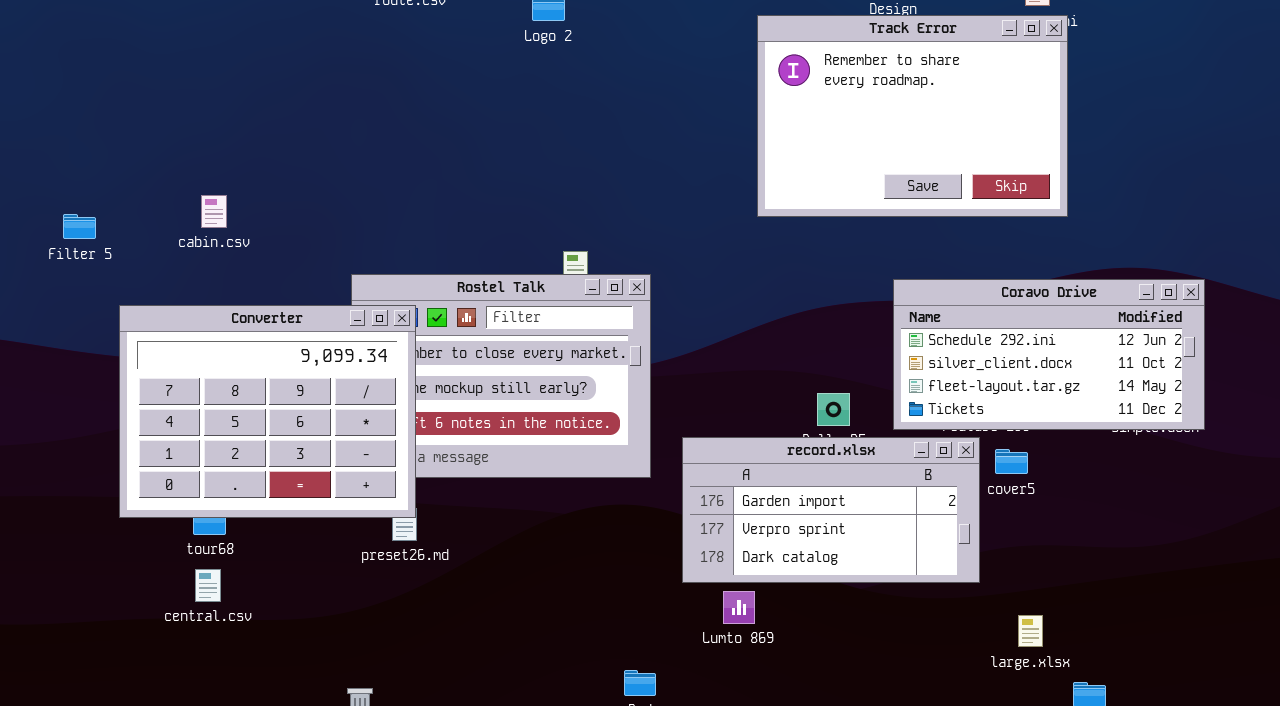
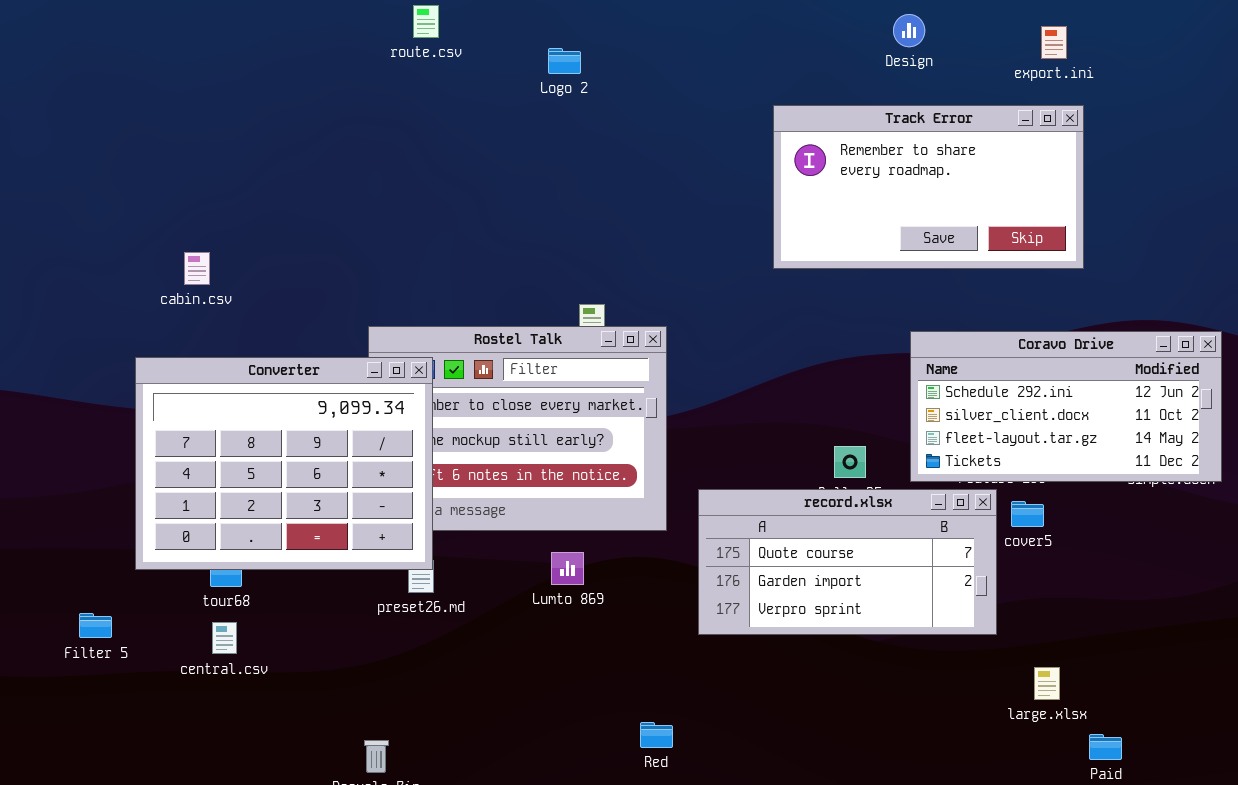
Track Error: [757,15,1068,217] -> [773,105,1084,269], resized
cabin.csv: [201,195,227,228] -> [184,252,210,285], moved
Filter 5: [63,214,96,239] -> [79,613,112,638], moved
record.xlsx: [682,437,980,583] -> [698,489,997,635], scrolled up 1 row
Lumto 869: [723,591,755,624] -> [551,552,584,585], moved

